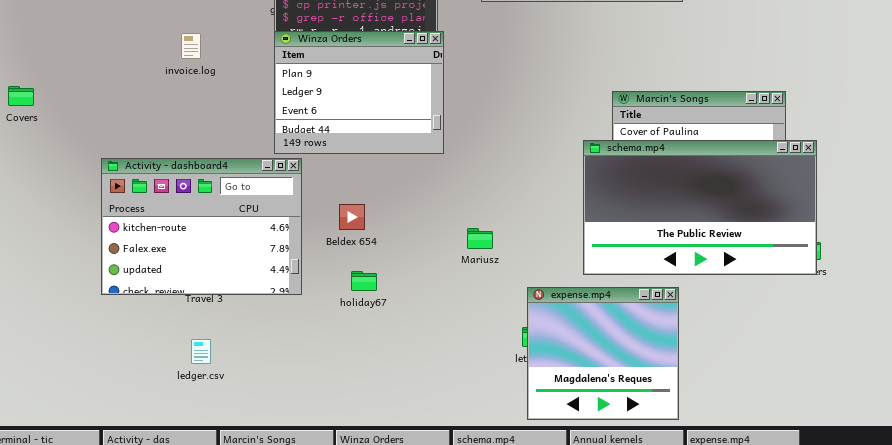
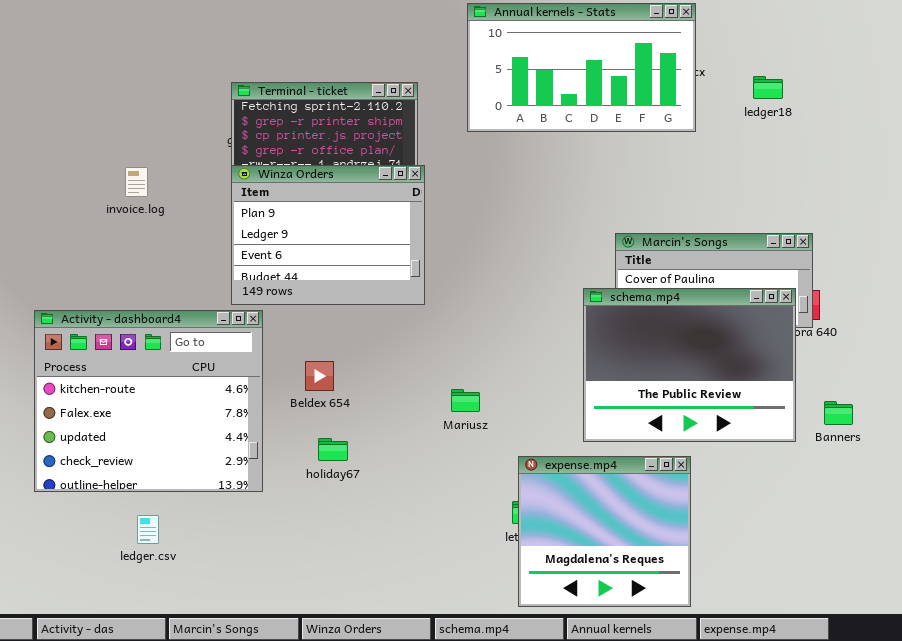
schema.mp4: [583,140,817,275] -> [583,288,796,442], resized
Activity - dashboard4: [101,158,302,295] -> [34,310,263,492], resized

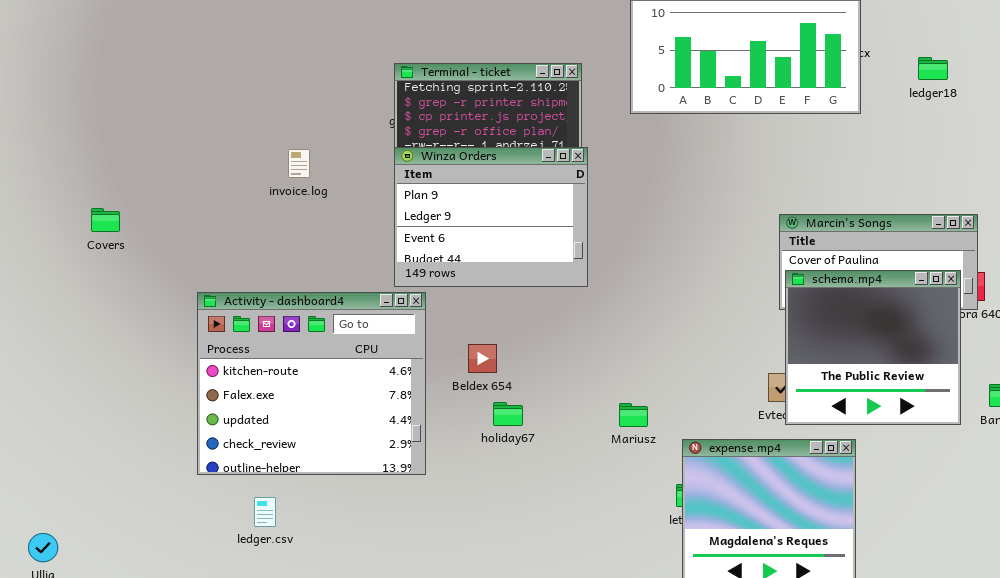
schema.mp4: [583,288,796,442] -> [785,270,961,425], resized
Mariusz: [451,389,480,412] -> [619,403,648,427], moved
holiday67: [318,438,348,461] -> [493,402,523,426], moved
ledger.csv: [137,515,159,544] -> [254,497,276,527], moved

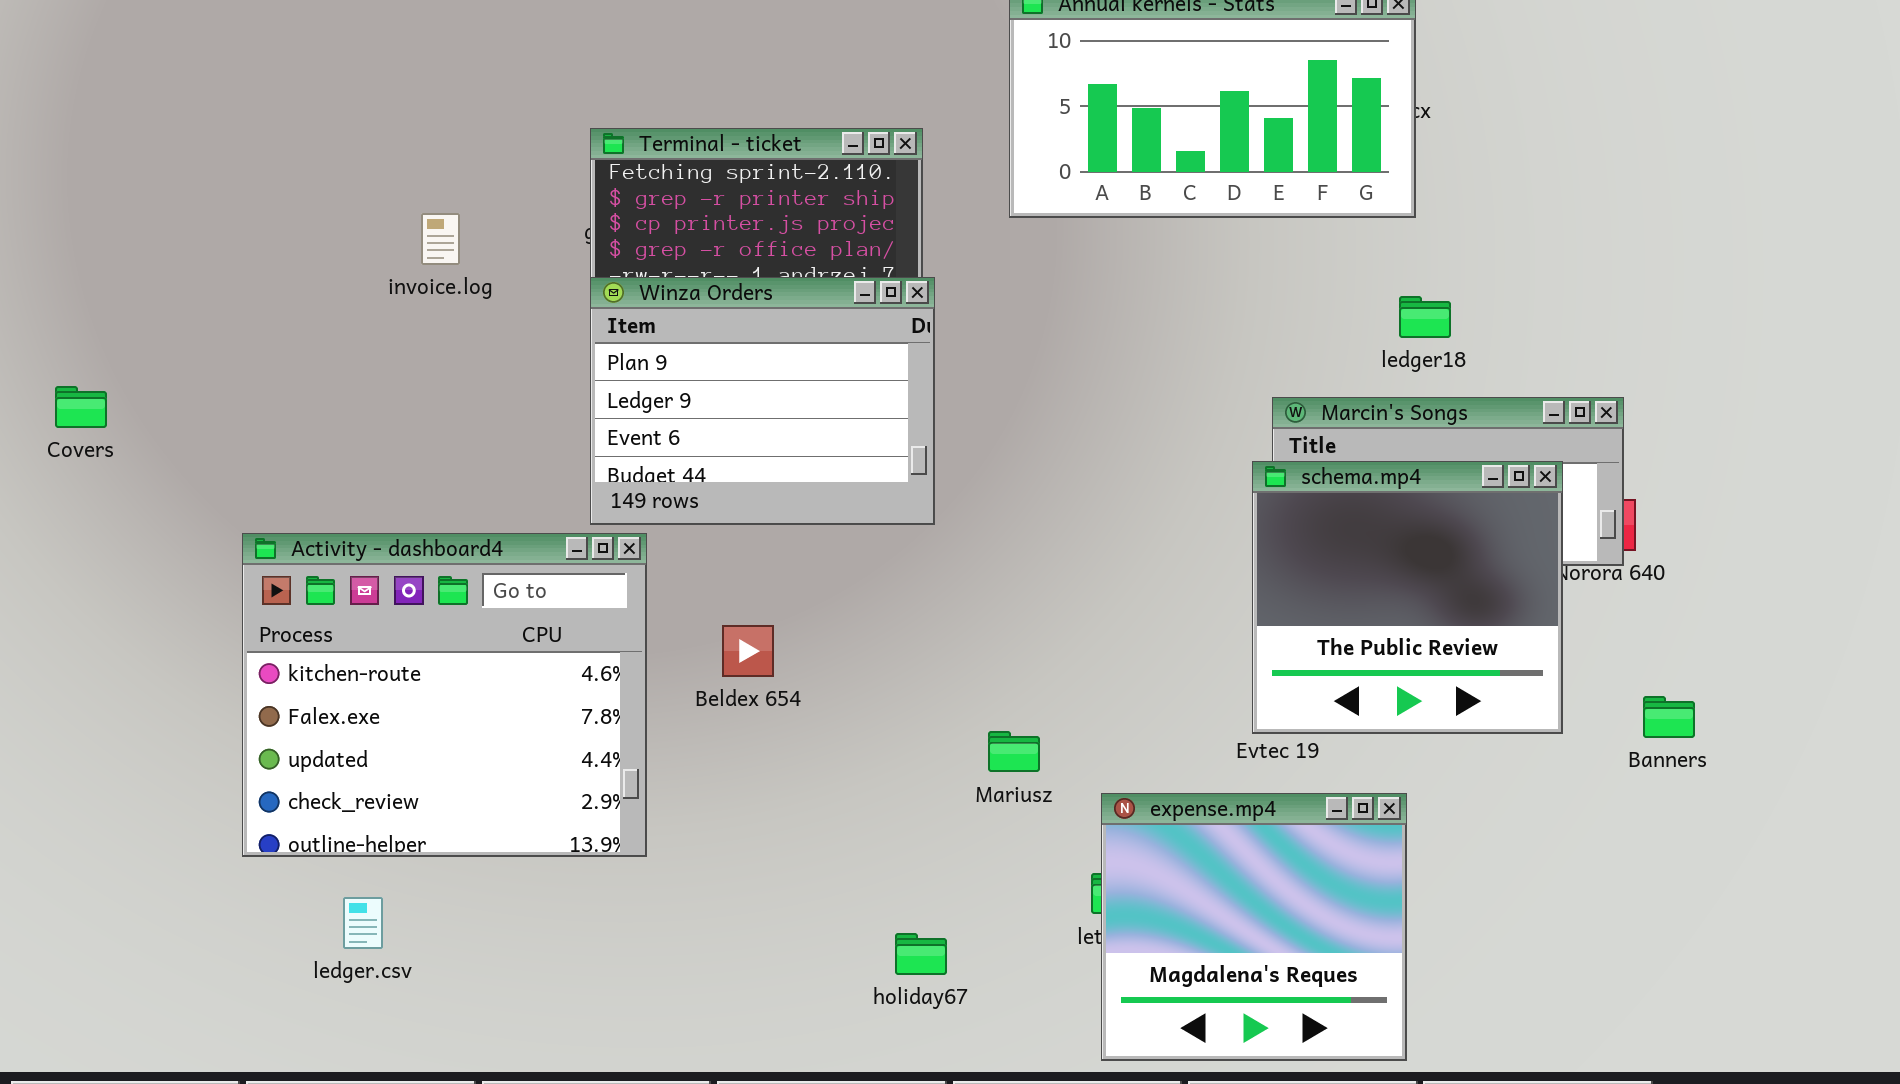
ledger18: [918,57,948,80] -> [1399,296,1451,338], moved
invoice.log: [288,149,310,178] -> [421,213,460,265], moved
schema.mp4: [785,270,961,425] -> [1252,461,1563,734], moved
holiday67: [493,402,523,426] -> [895,933,947,975], moved

